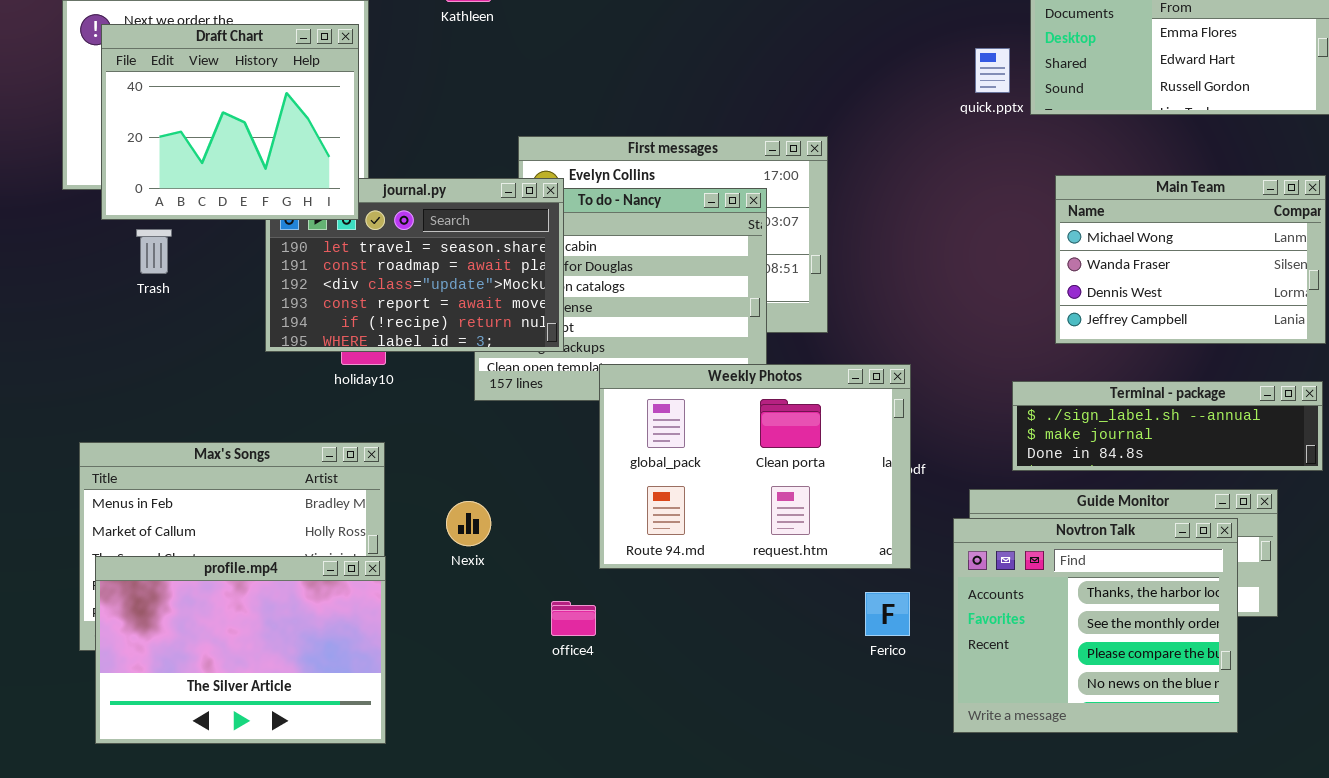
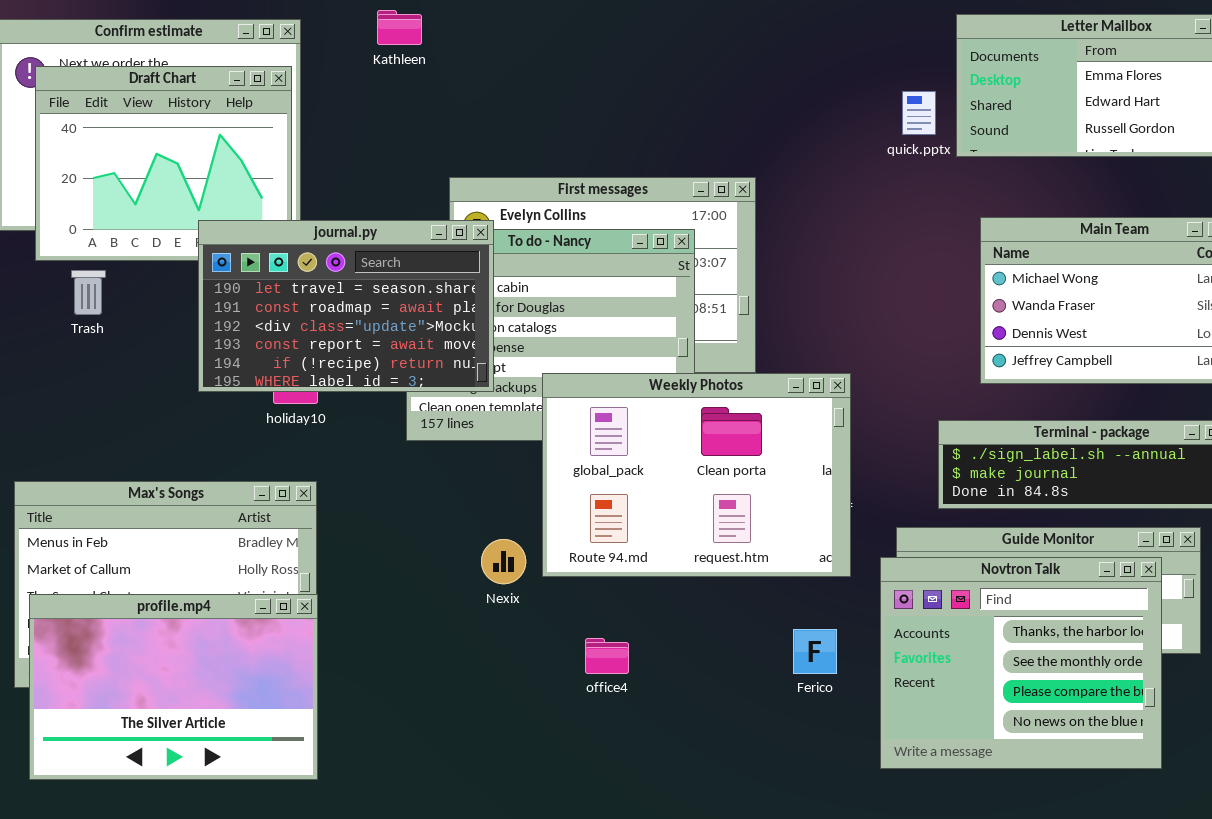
journal.py: [265,178,564,352] -> [198,220,494,392], raised
Weekly Photos: [599,364,911,569] -> [542,373,851,577], moved
Nexix: [446,501,491,546] -> [481,539,526,584], moved
office4: [551,601,596,636] -> [585,638,629,674], moved

